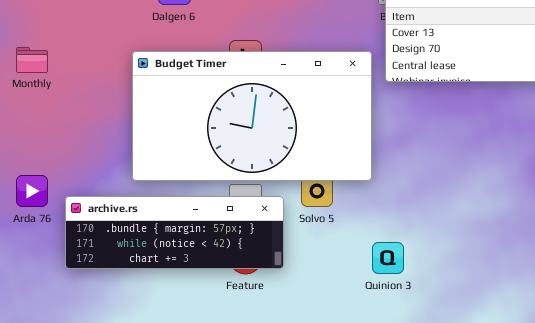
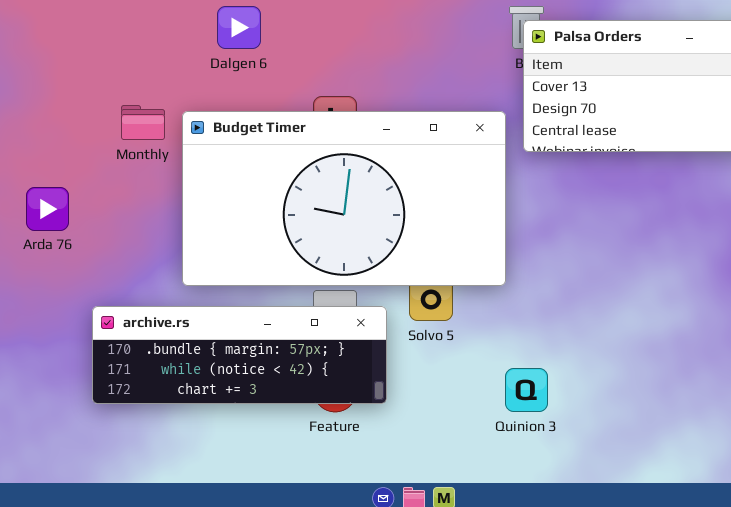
Monthly: [16,47,48,73] -> [121,105,165,140], moved
Arda 76: [16,175,48,207] -> [26,187,69,231], moved

